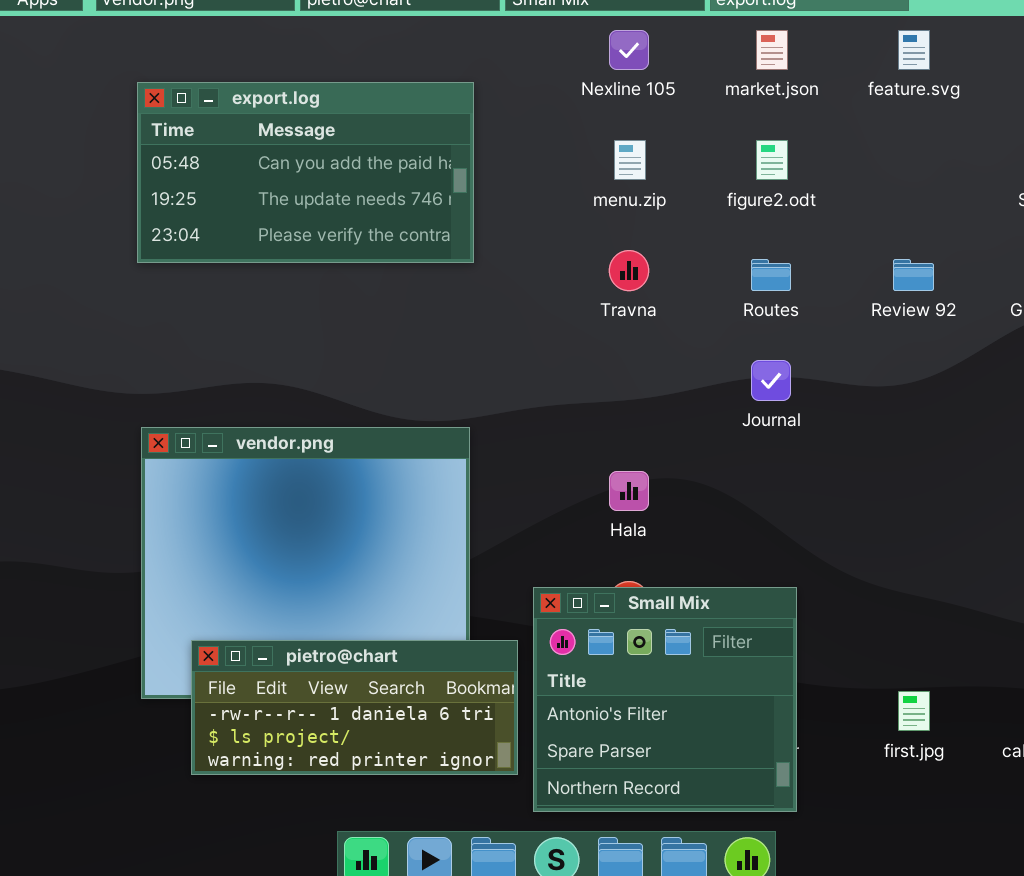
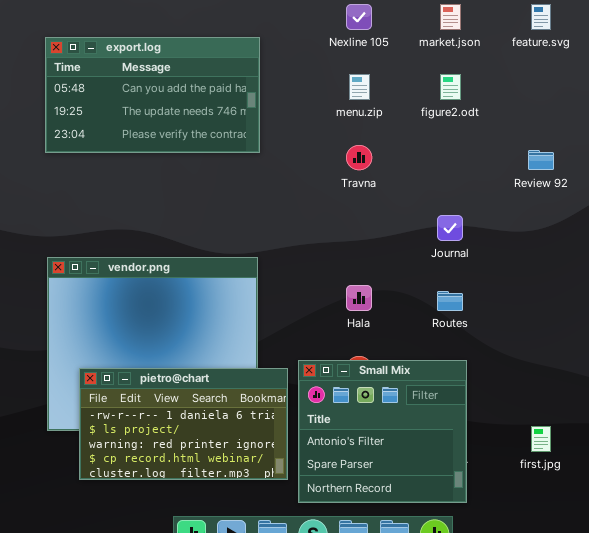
Routes: [751,259,791,291] -> [437,291,463,311], moved
pietro@chart: [191,640,518,775] -> [79,368,288,480], resized

